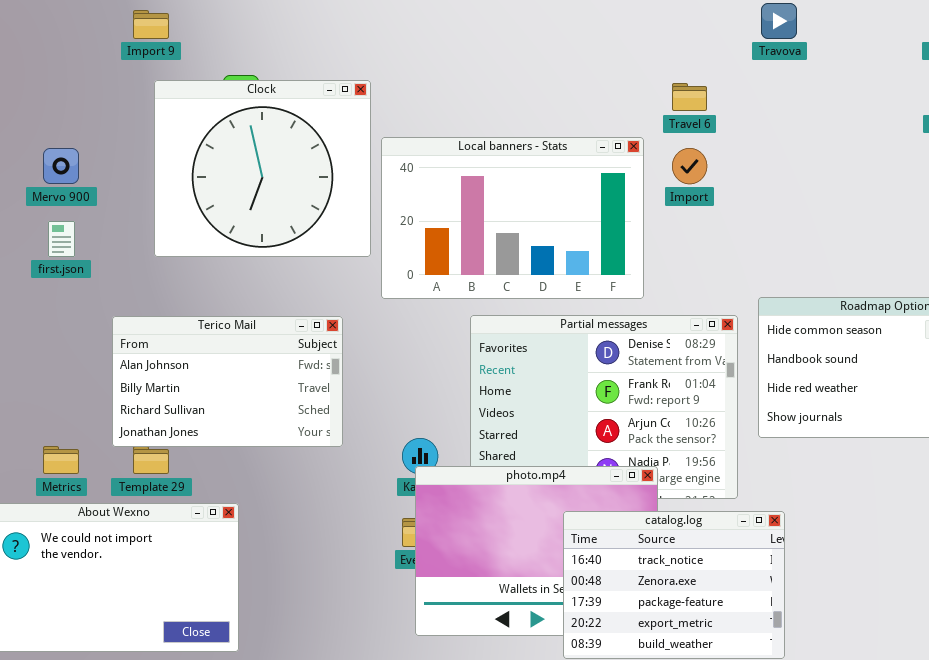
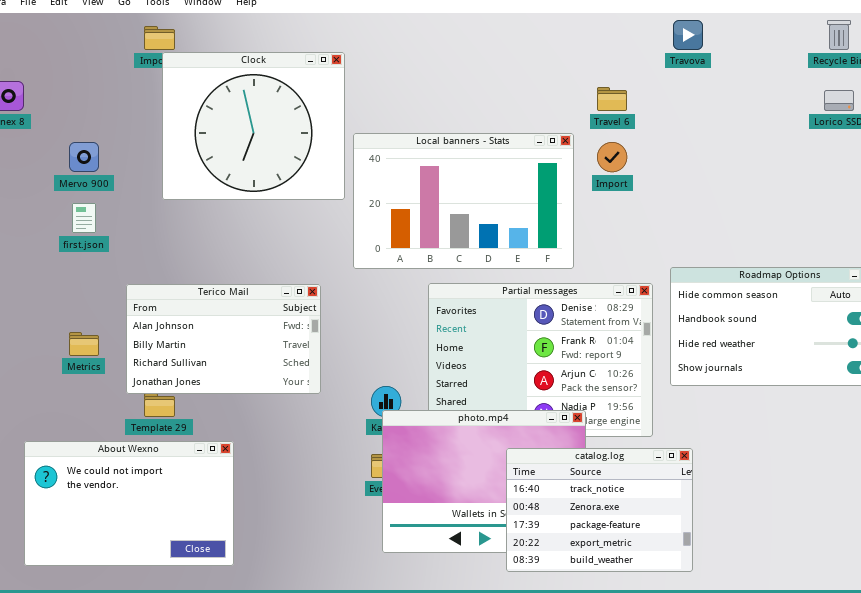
Clock: [154,80,371,257] -> [162,52,345,200], moved
Metrics: [43,446,79,474] -> [69,332,99,356], moved

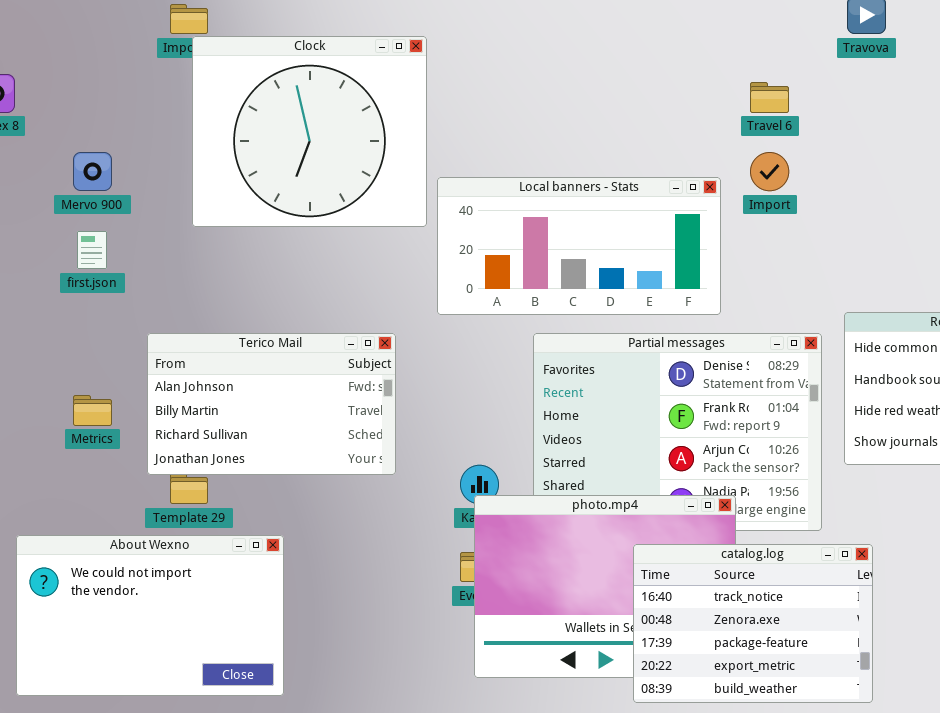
Local banners - Stats: [353,133,574,269] -> [437,177,721,315], resized

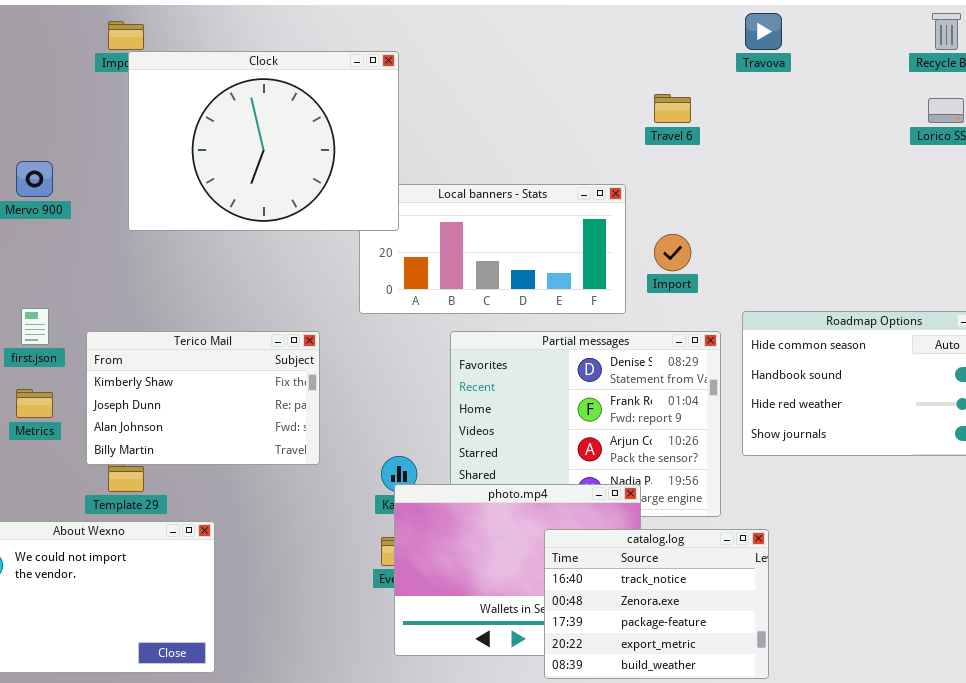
Clock: [192,36,427,227] -> [128,51,399,231], resized
Import: [750,152,789,191] -> [654,234,691,271], moved
first.json: [77,231,107,269] -> [21,308,49,345], moved
Terico Mail: [147,333,396,475] -> [86,331,320,465], scrolled up 2 rows

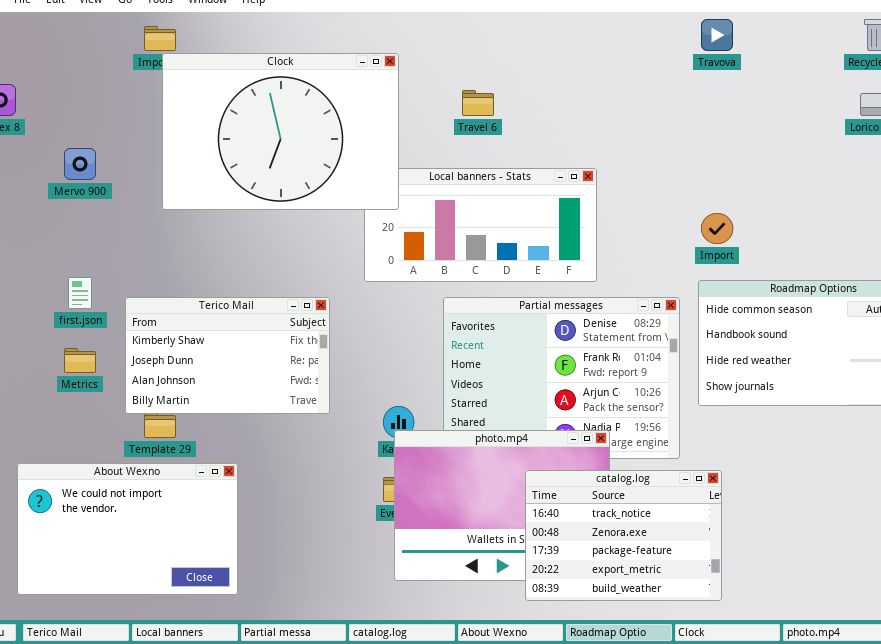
Travel 6: [654,94,691,123] -> [462,90,494,116], moved
Import: [654,234,691,271] -> [701,213,733,244], moved

